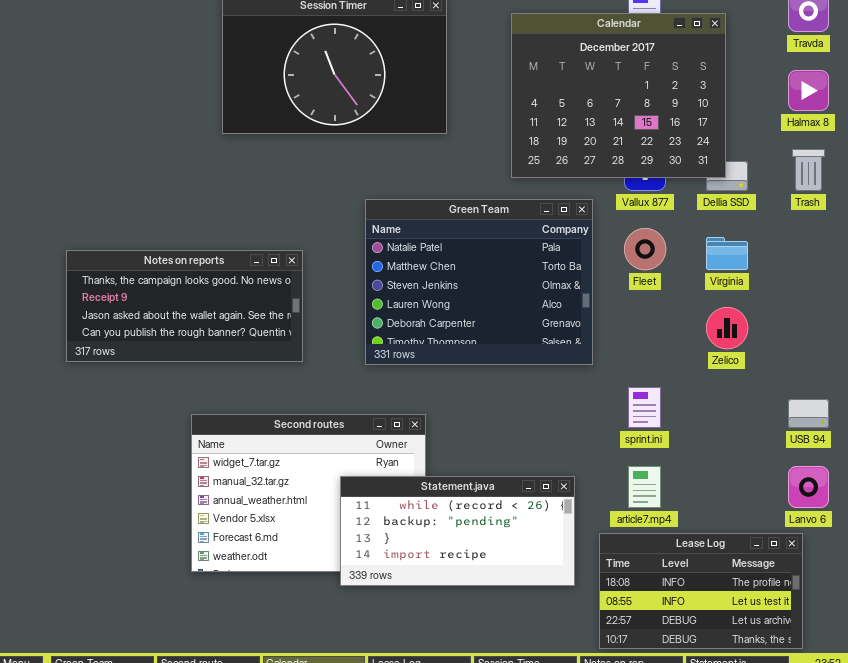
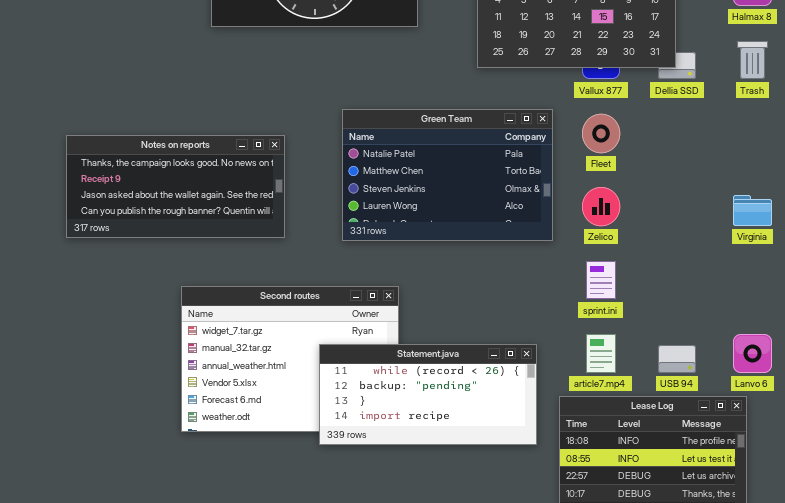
Green Team: [365,199,593,365] -> [342,109,553,241], resized
Virginia: [706,237,748,270] -> [733,195,772,226], moved
Zelico: [706,307,748,349] -> [582,187,620,226], moved
USB 94: [788,399,829,428] -> [658,345,696,373], moved

